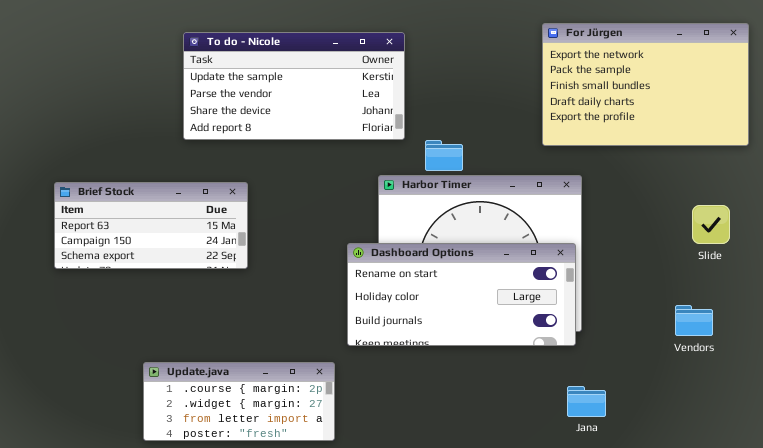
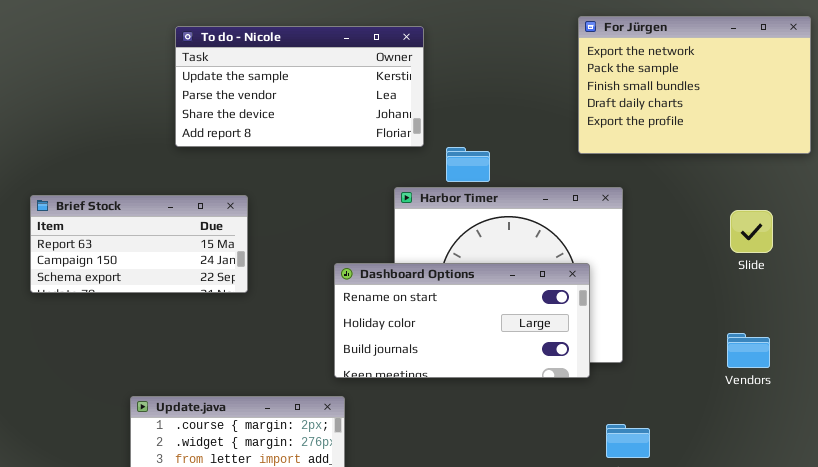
Slide: [692,205,730,244] -> [730,210,773,253], moved
Dashboard Options: [347,243,576,346] -> [334,263,590,378], moved

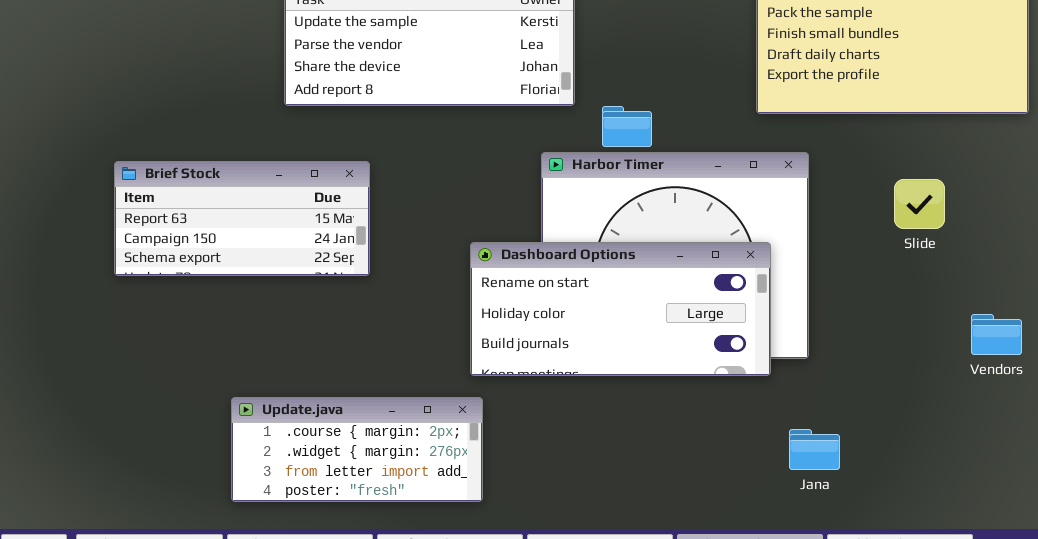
Slide: [730,210,773,253] -> [894,179,945,229], moved
Vendors: [727,333,770,368] -> [971,314,1022,355], moved

